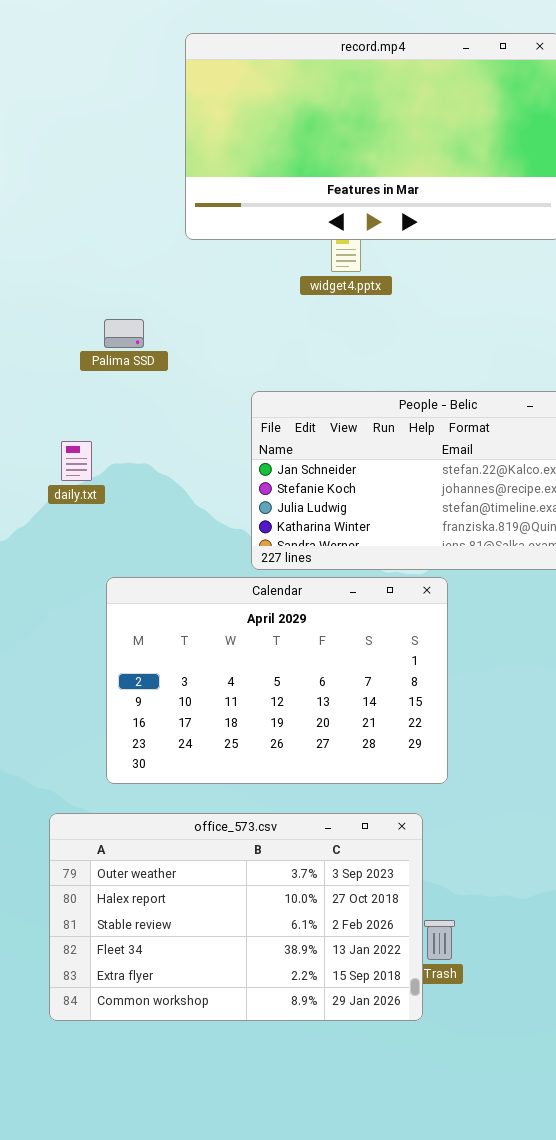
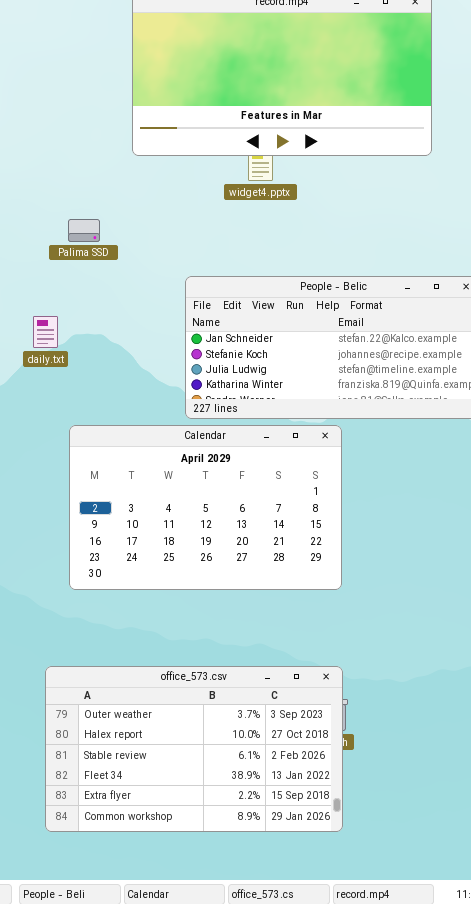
office_573.csv: [49,813,423,1021] -> [45,666,343,832], moved

